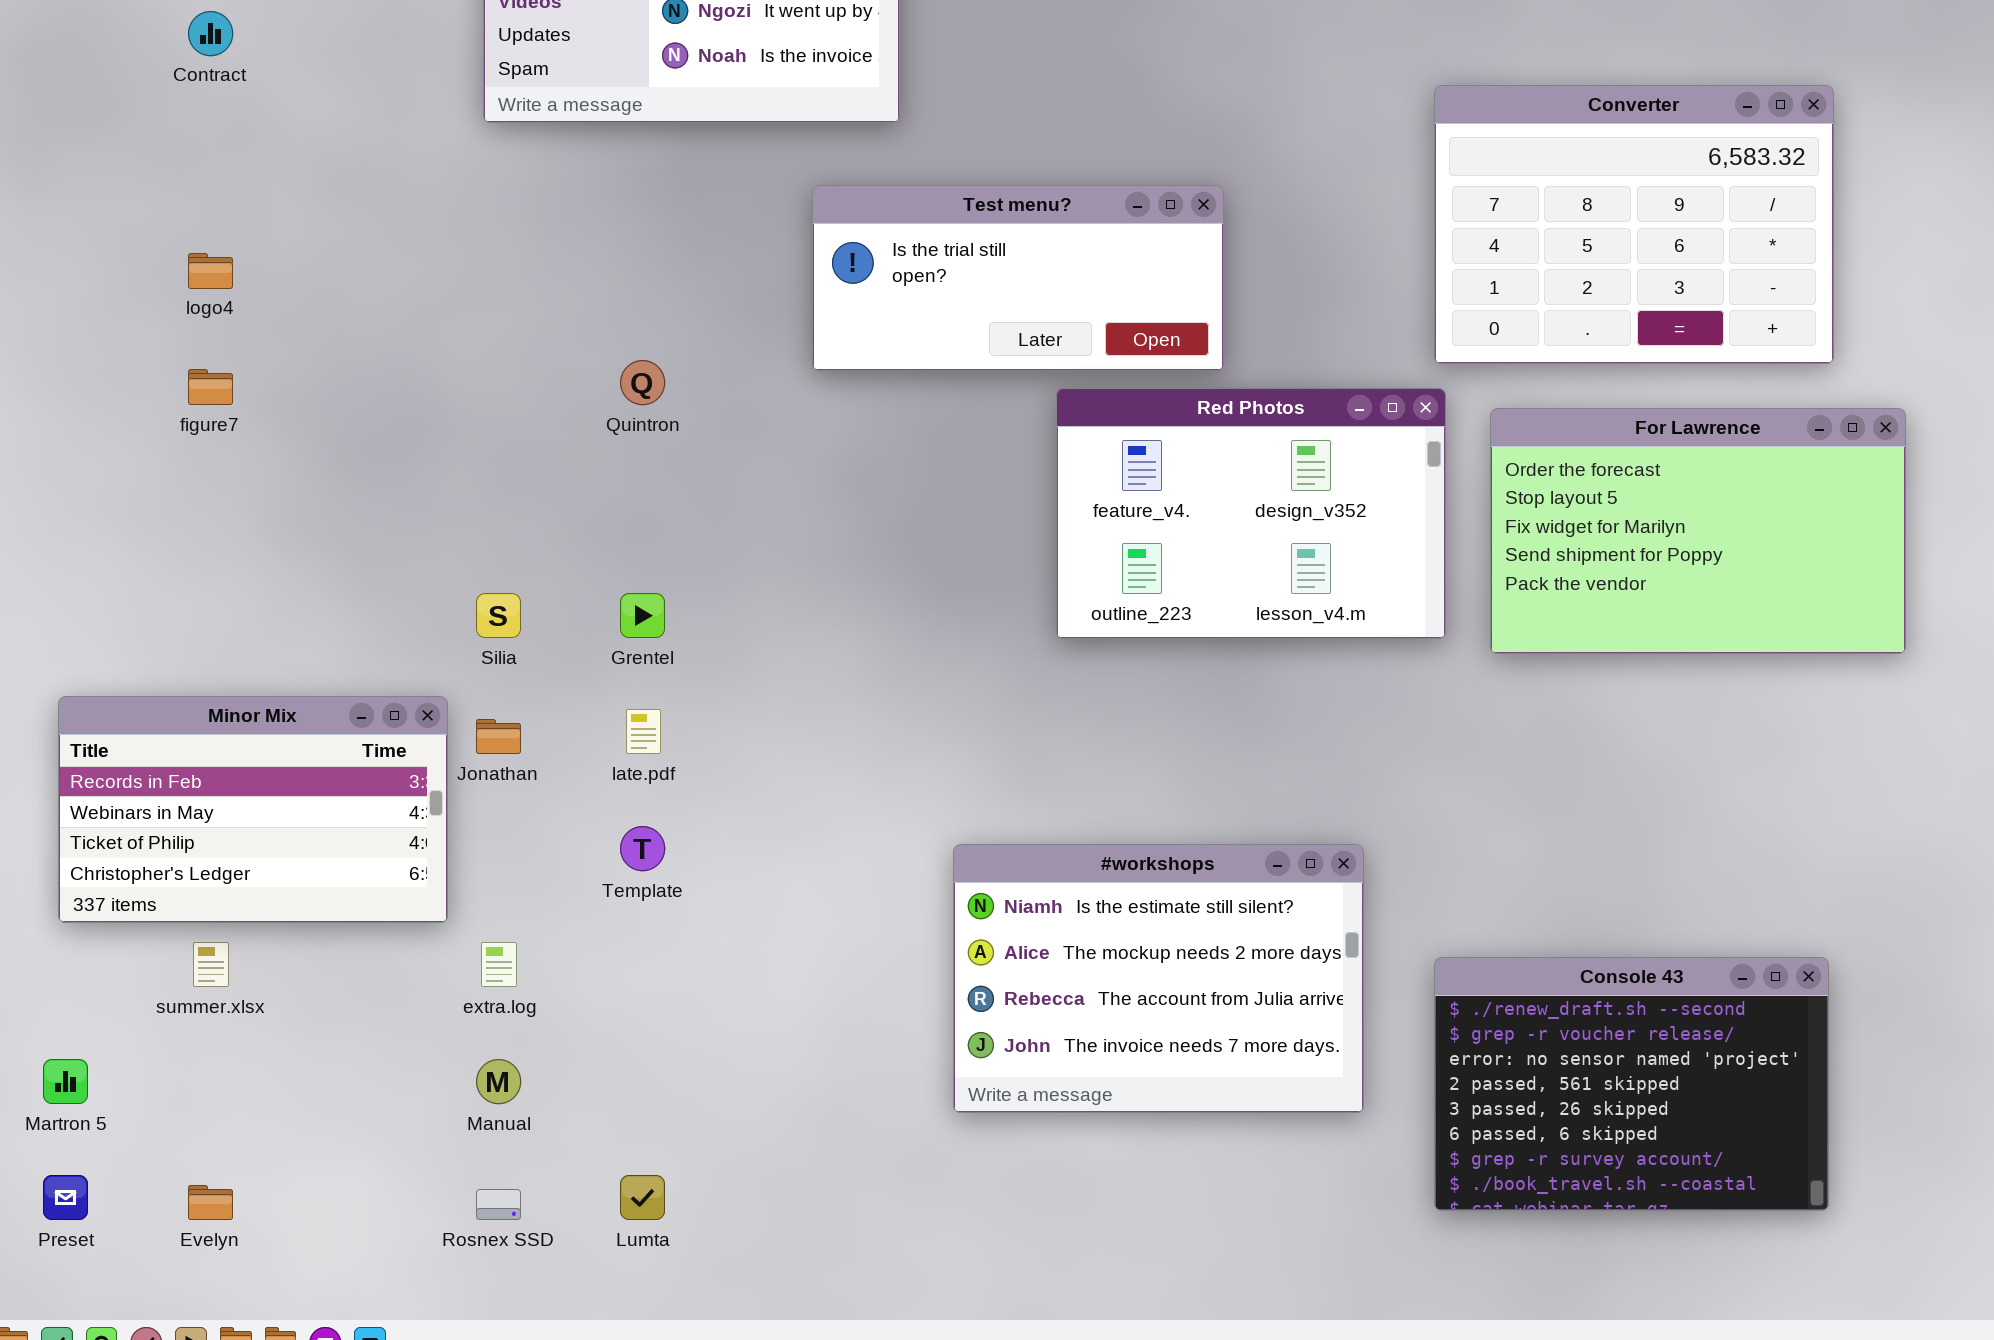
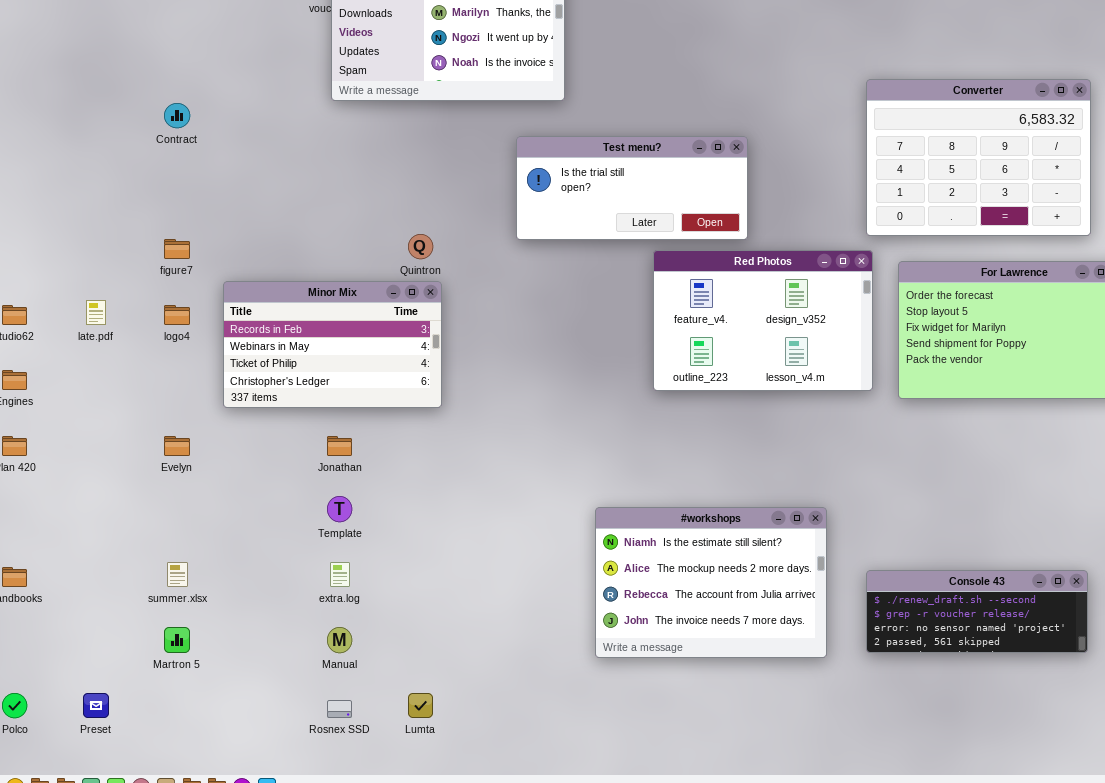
Contract: [188,11,233,56] -> [164,103,190,128], moved
logo4: [188,253,233,289] -> [164,305,190,325], moved
Minor Mix: [58,696,448,923] -> [223,281,442,408], moved
late.pdf: [626,709,661,754] -> [86,300,106,325], moved
Template: [620,826,665,871] -> [327,496,352,522], moved
Console 43: [1434,957,1829,1211] -> [866,570,1088,653], resized
Martron 5: [43,1059,88,1104] -> [164,627,190,653], moved
Evelyn: [188,1185,233,1220] -> [164,436,190,456], moved

